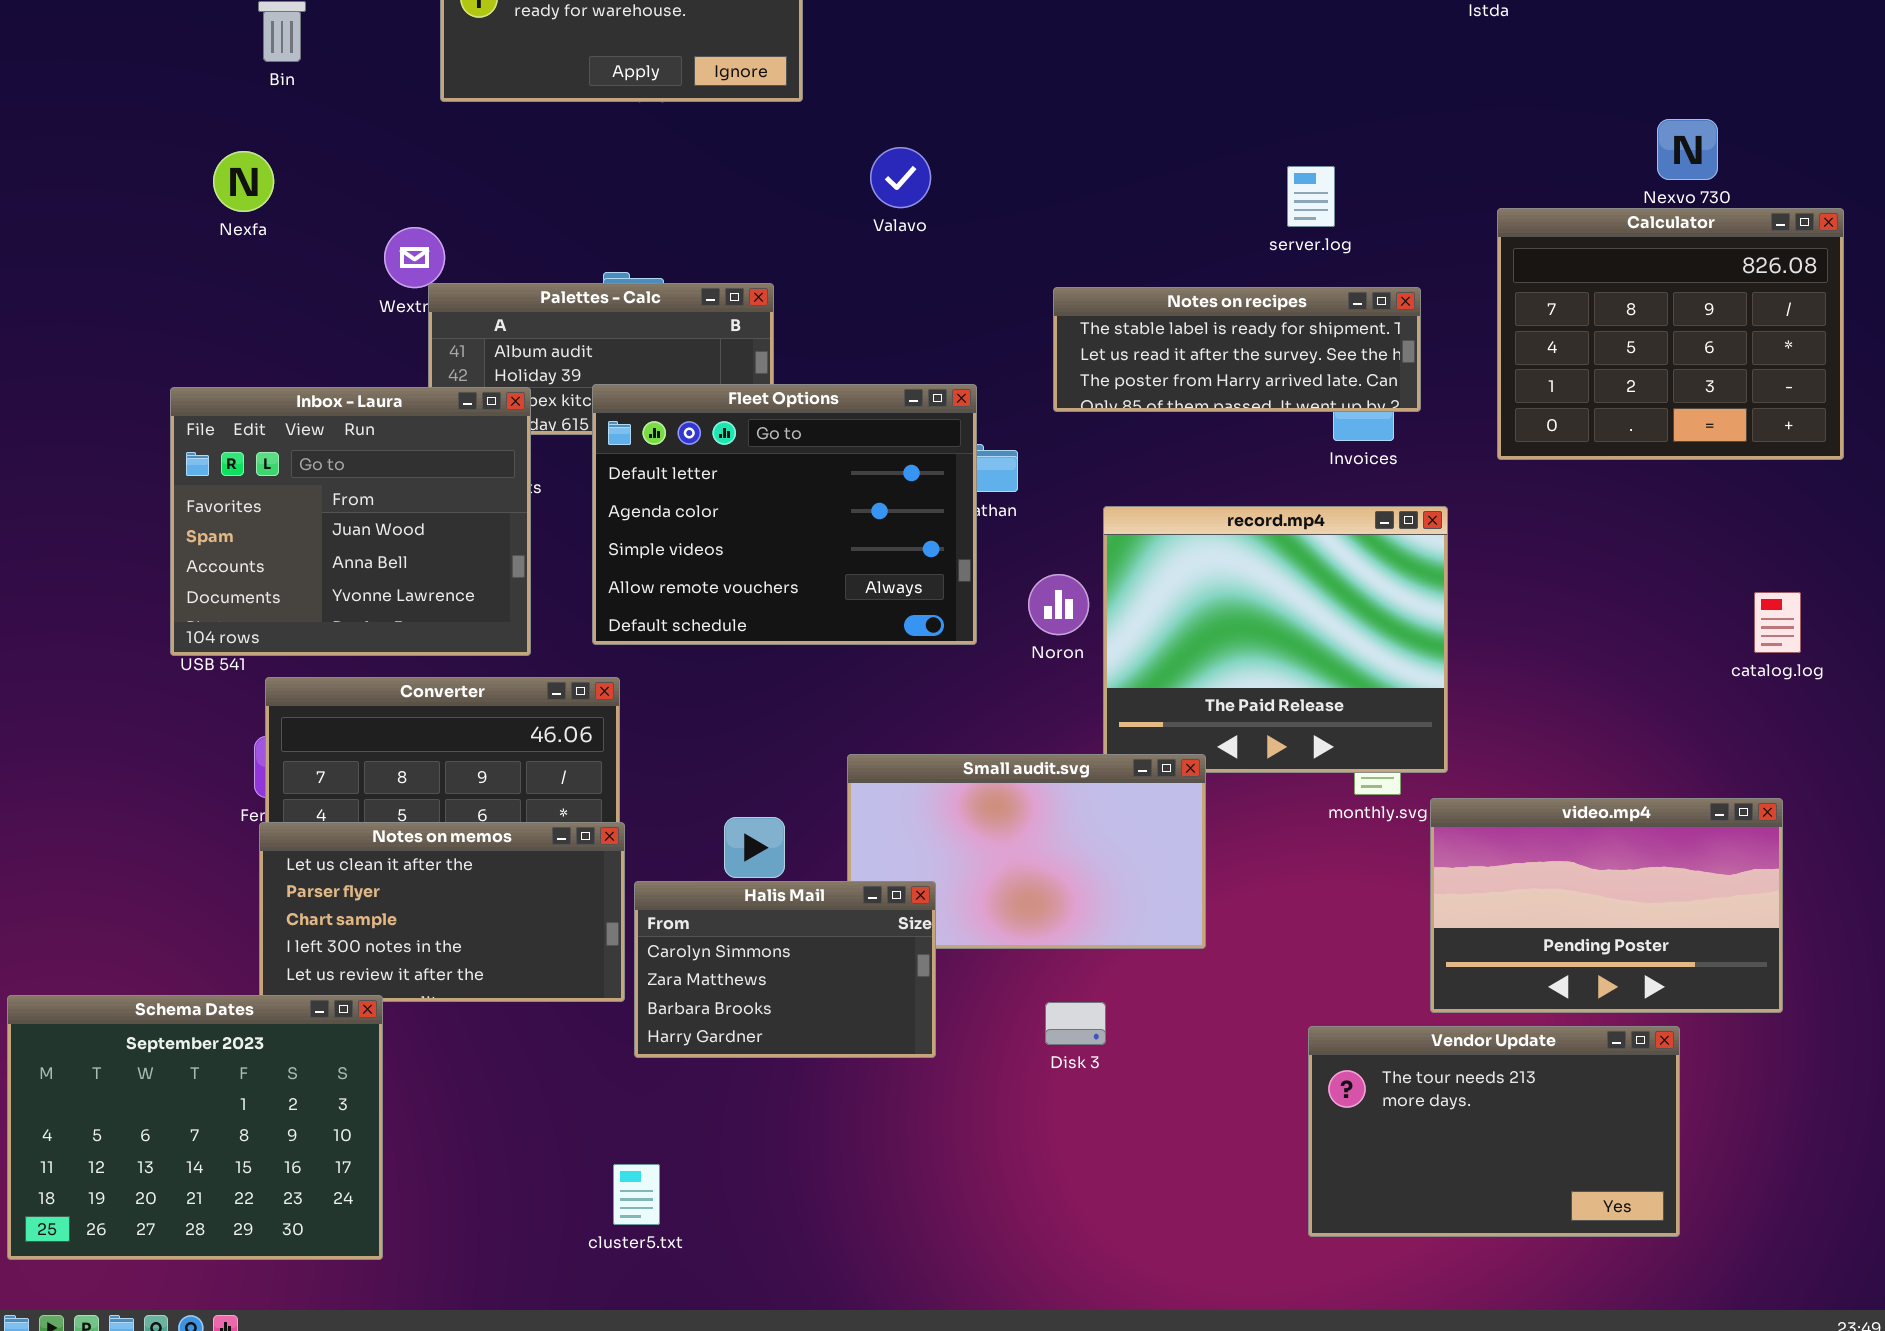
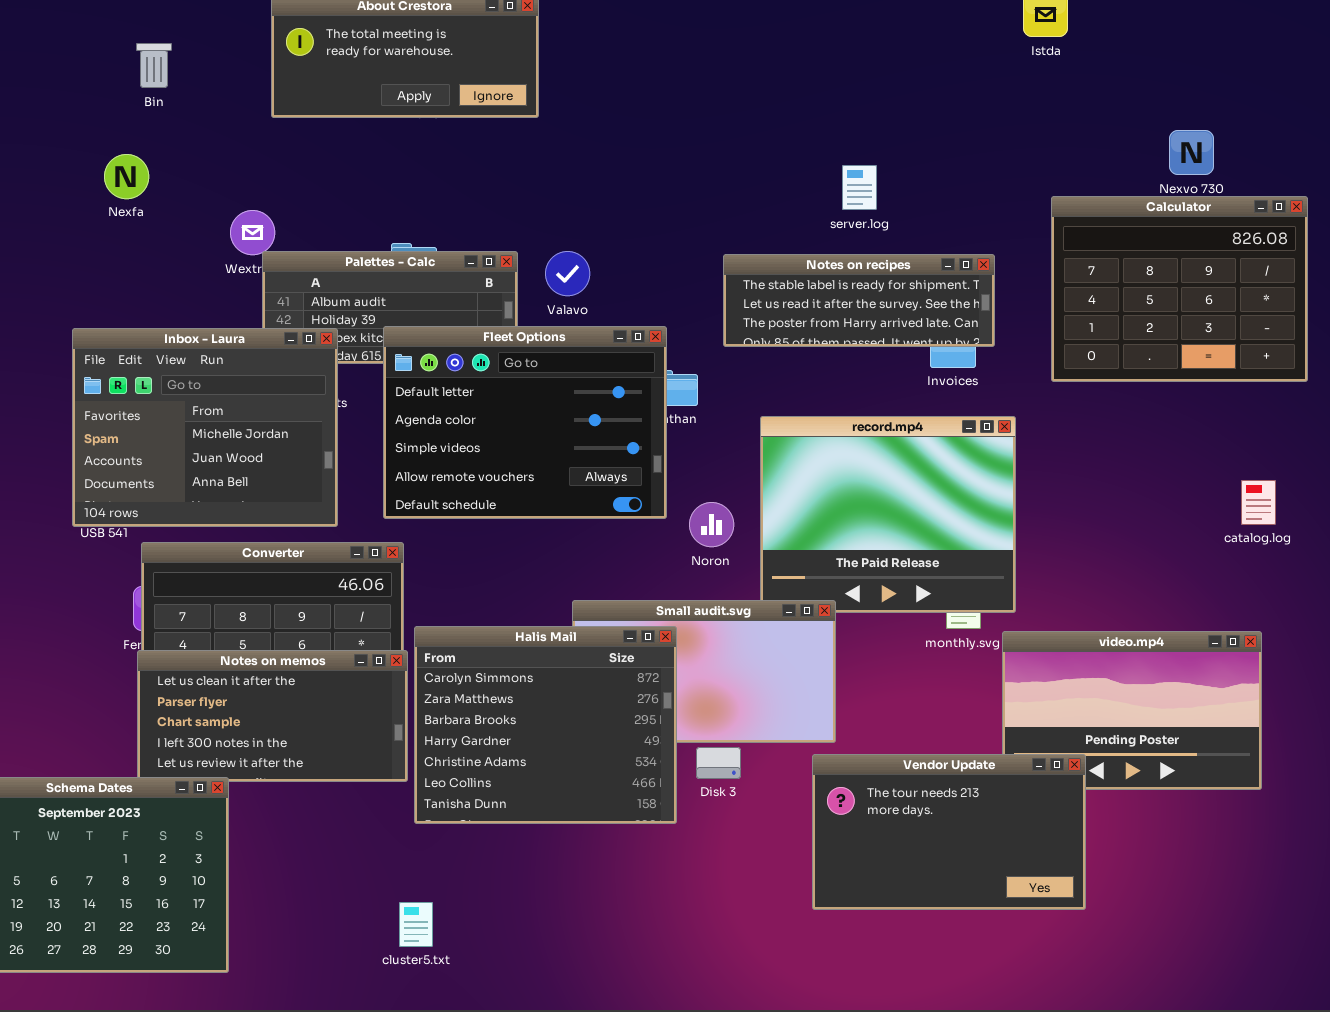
Valavo: [870,147,931,208] -> [545,251,590,296], moved
server.log: [1287,166,1335,227] -> [842,165,877,210], moved
Inbox - Laura: [170,387,531,656] -> [72,328,338,527], scrolled up 1 row
Noron: [1028,574,1089,635] -> [689,502,734,547], moved
Halis Mail: [634,881,936,1058] -> [414,626,677,824], resized
Disk 3: [1045,1002,1106,1045] -> [696,747,741,779], moved
Vendor Update: [1308,1026,1680,1237] -> [812,754,1086,910], moved

